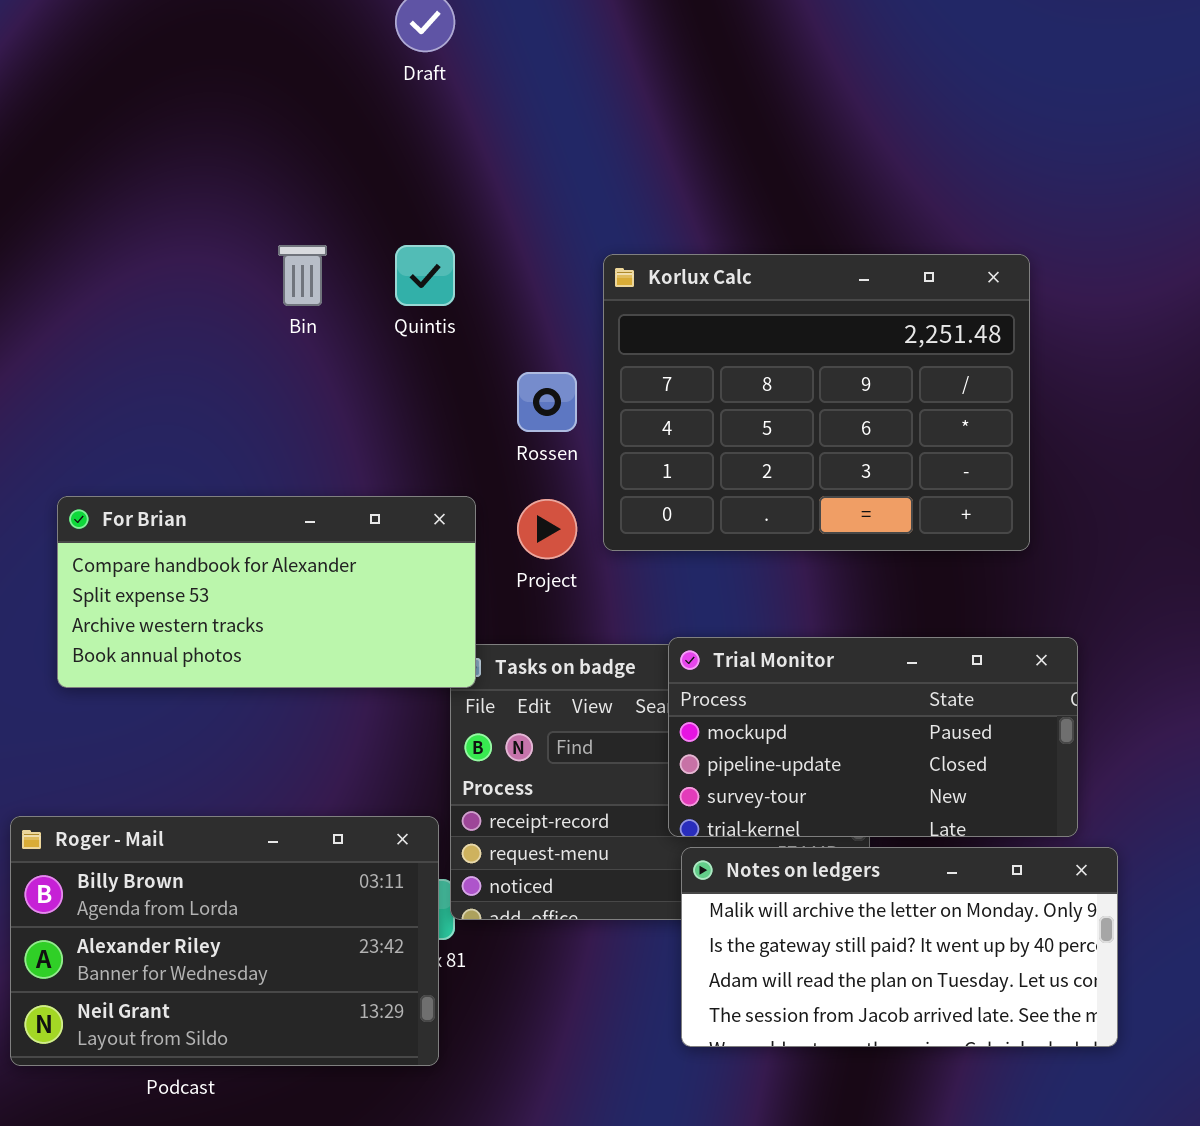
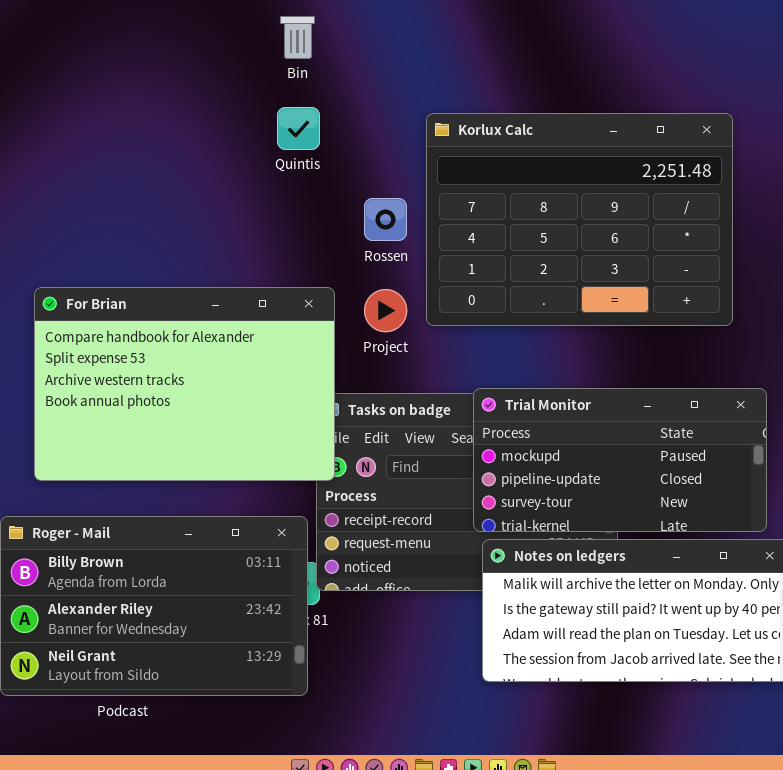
Bin: [278,245,327,306] -> [280,16,315,59], moved
For Brian: [57,496,476,688] -> [34,287,335,481], resized

